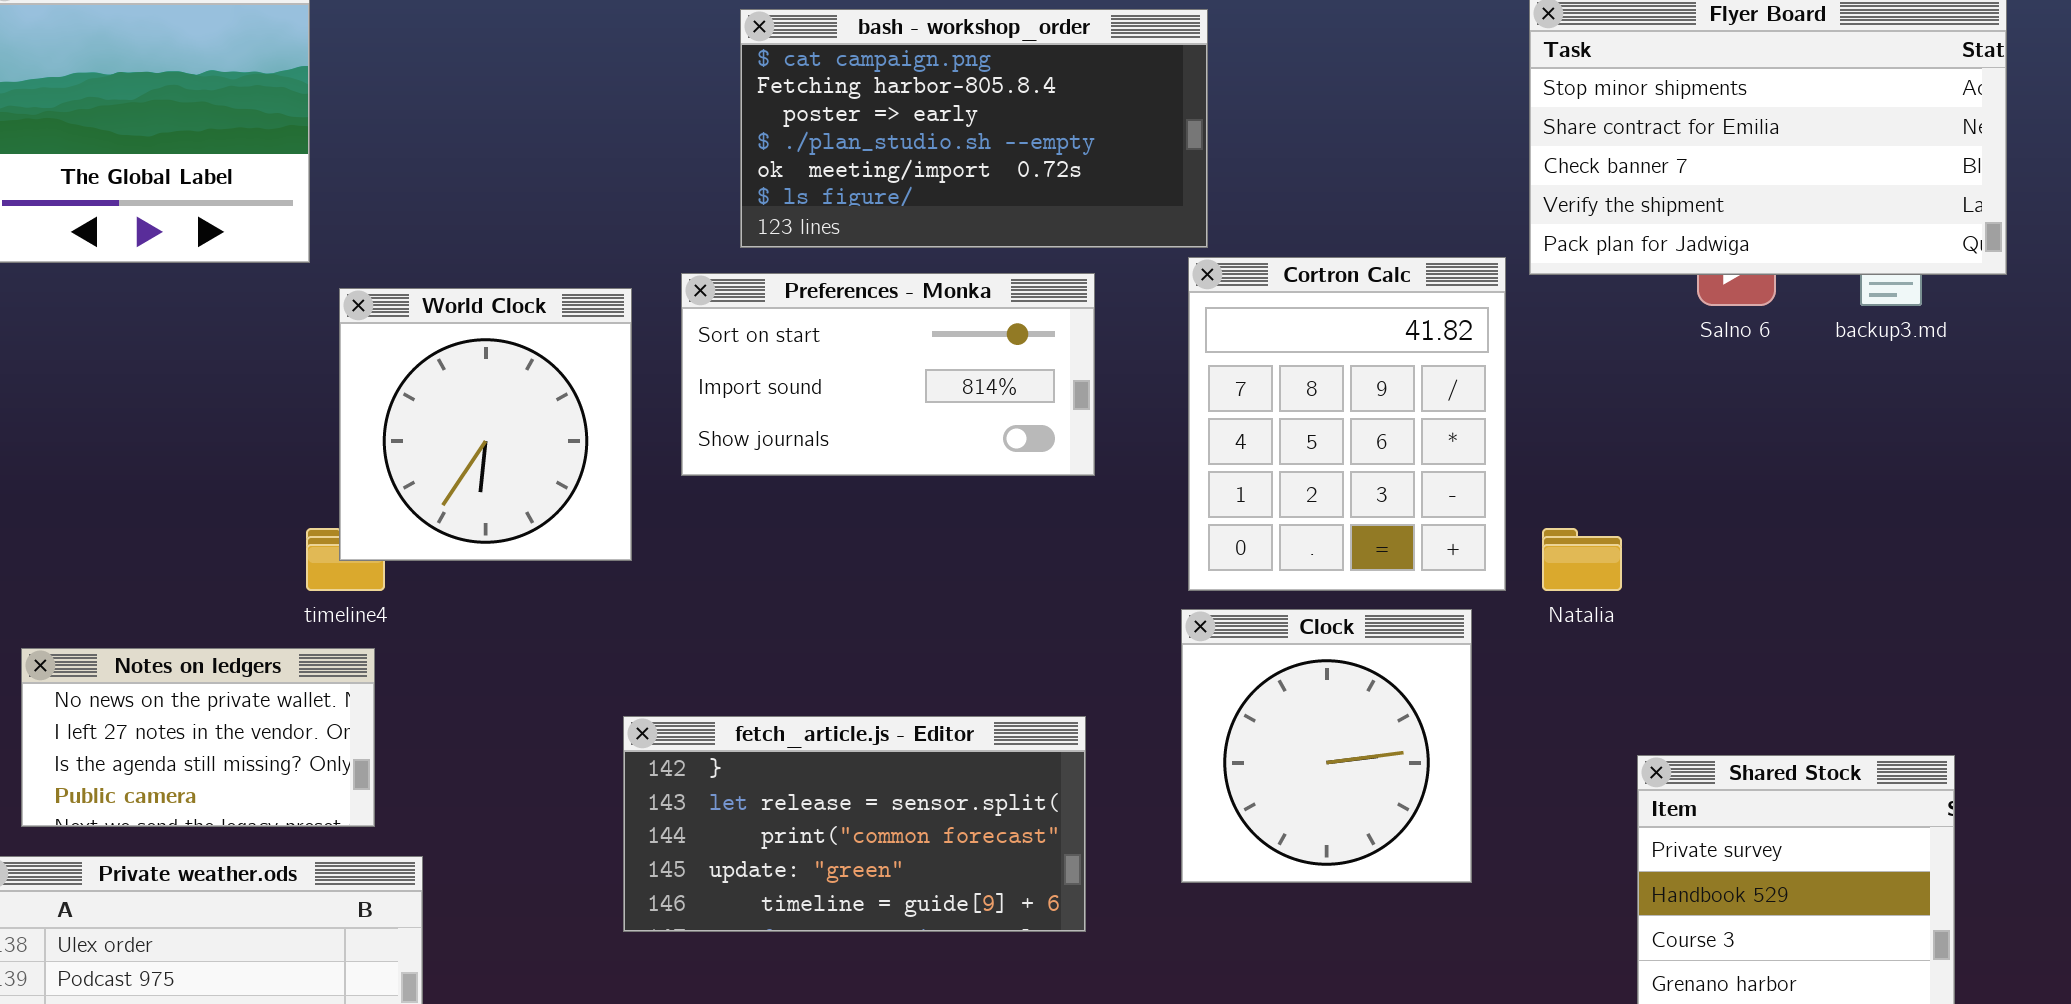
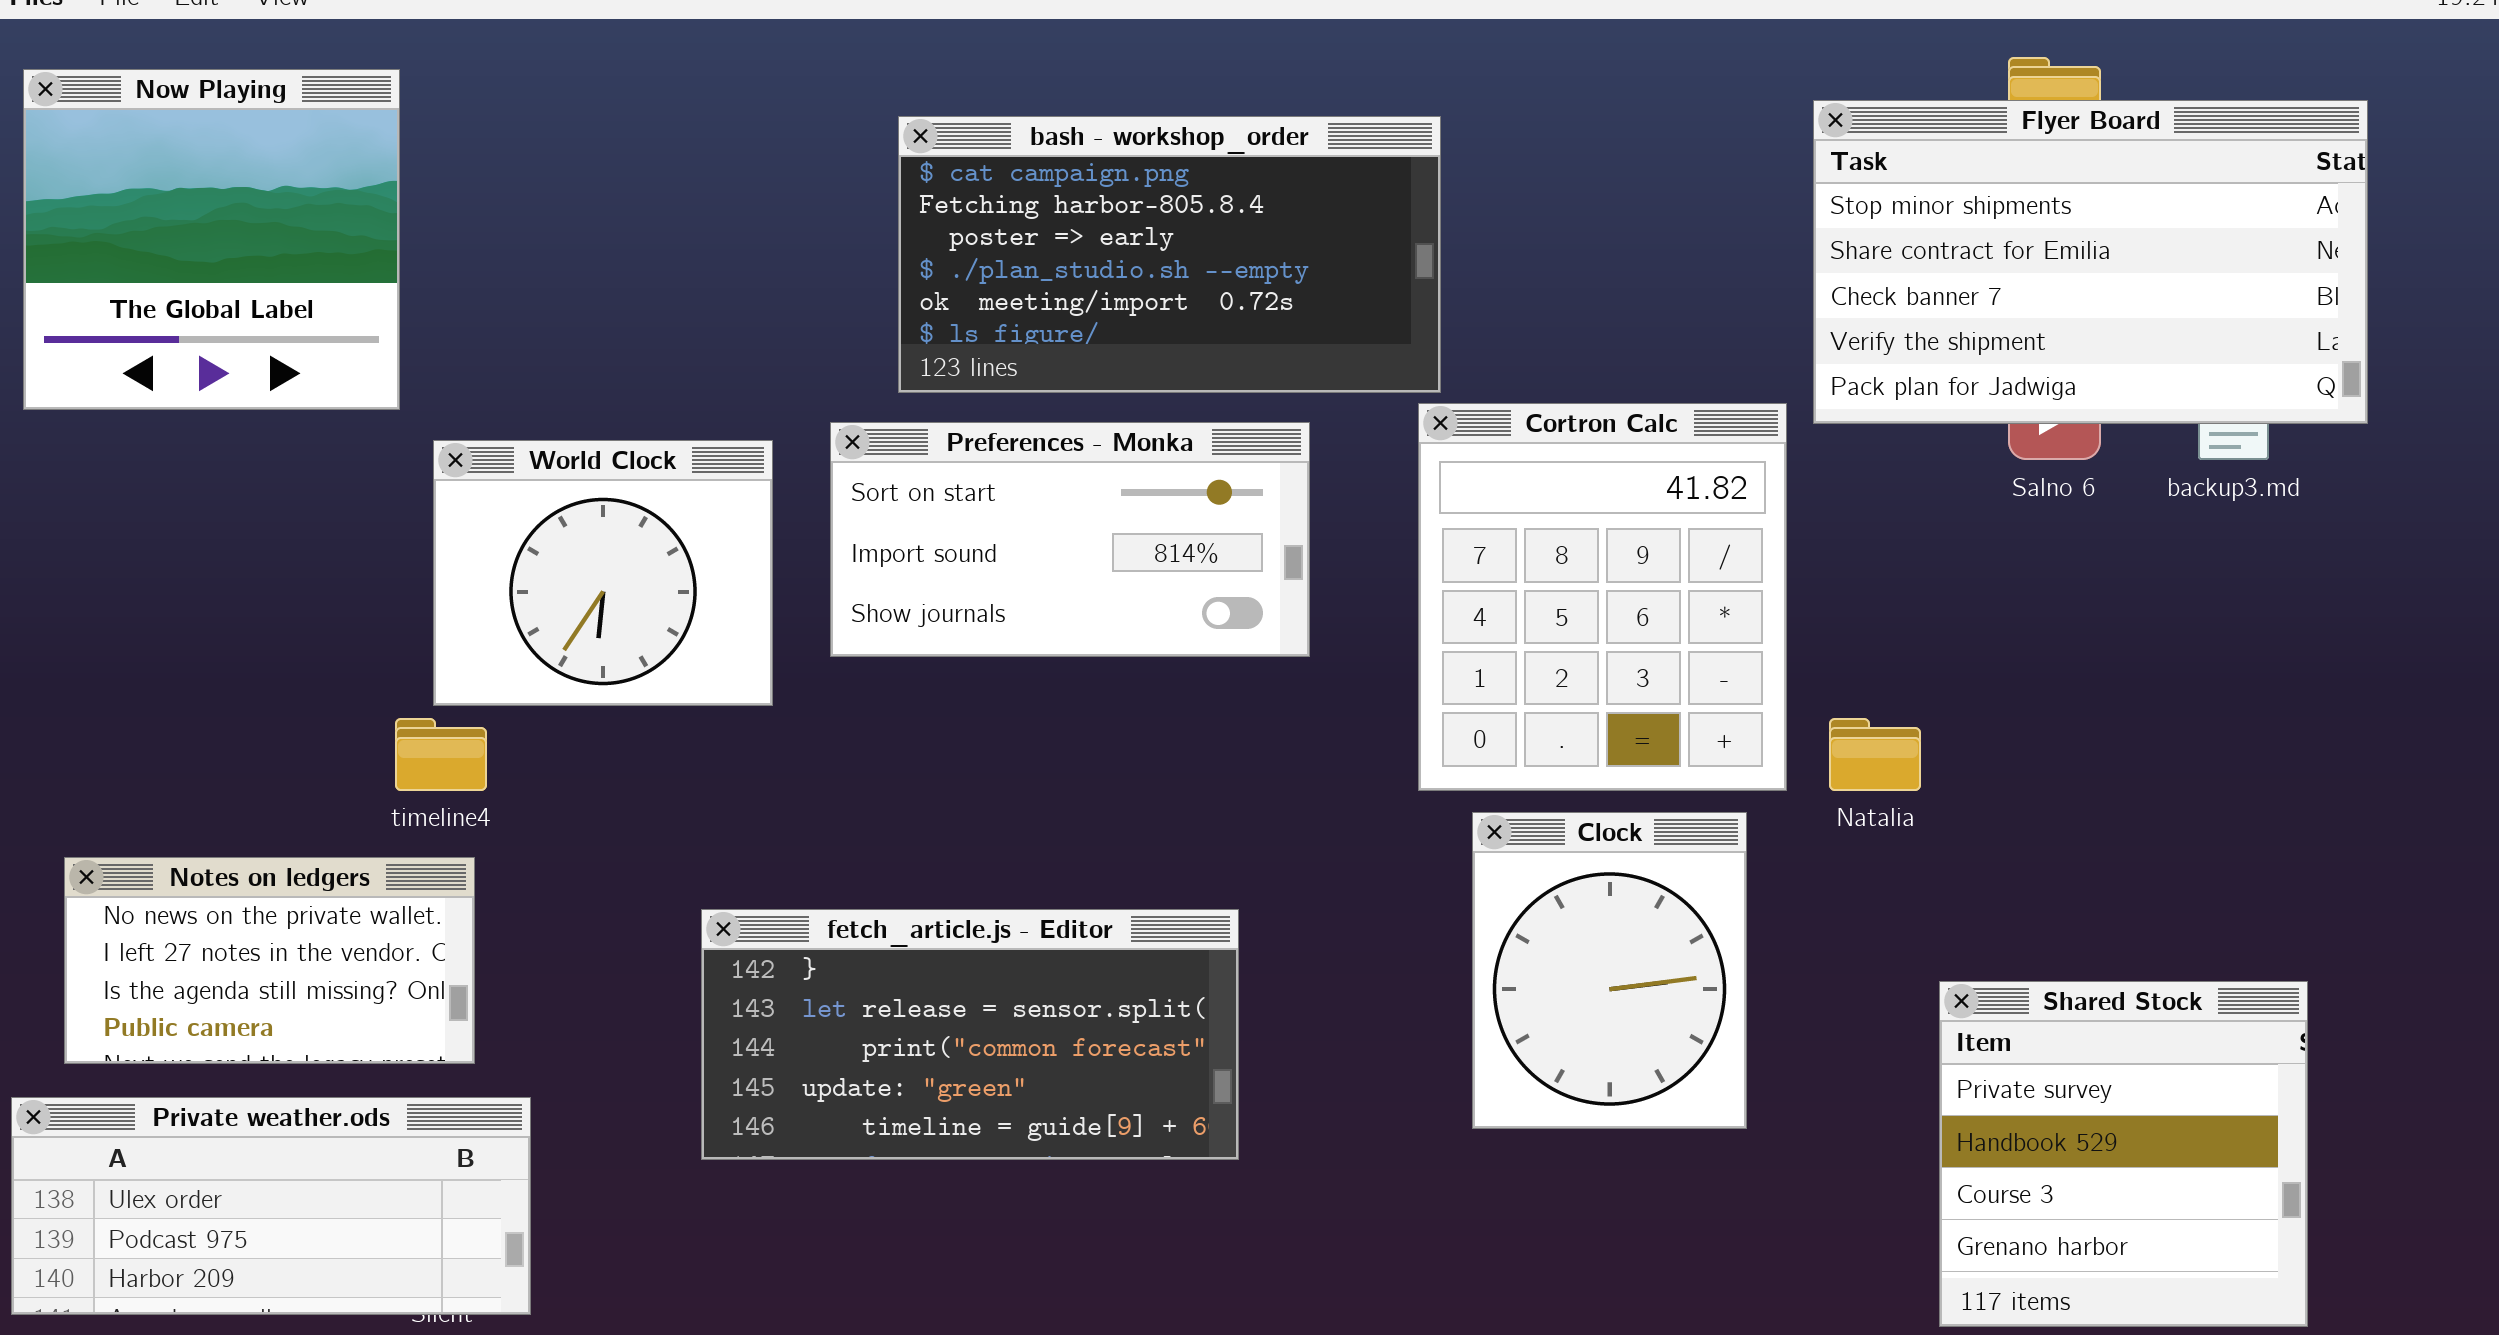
World Clock: [339,288,632,561] -> [433,440,773,706], resized
Clock: [1181,609,1472,883] -> [1472,812,1747,1129], resized
fetch_article.js - Editor: [623,716,1086,932] -> [701,909,1239,1160], moved

